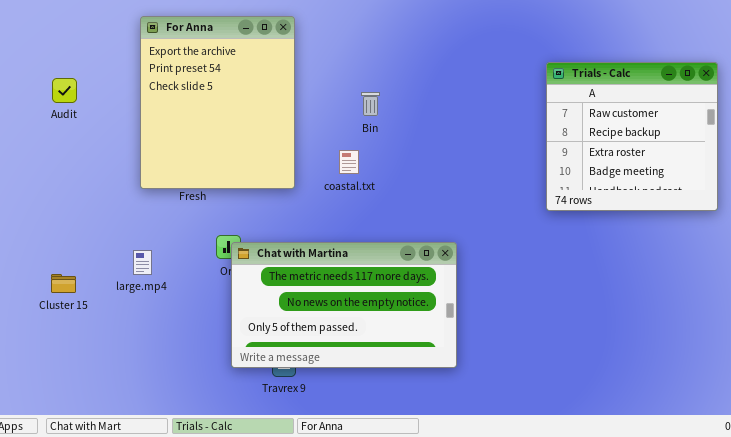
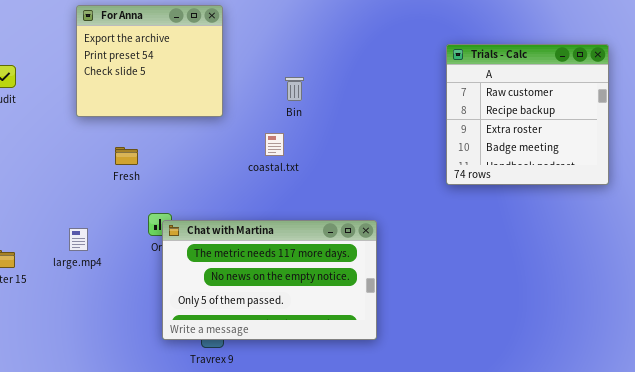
For Anna: [140,16,295,189] -> [76,5,223,117], resized
Trials - Calc: [546,62,718,211] -> [446,44,609,185], moved

